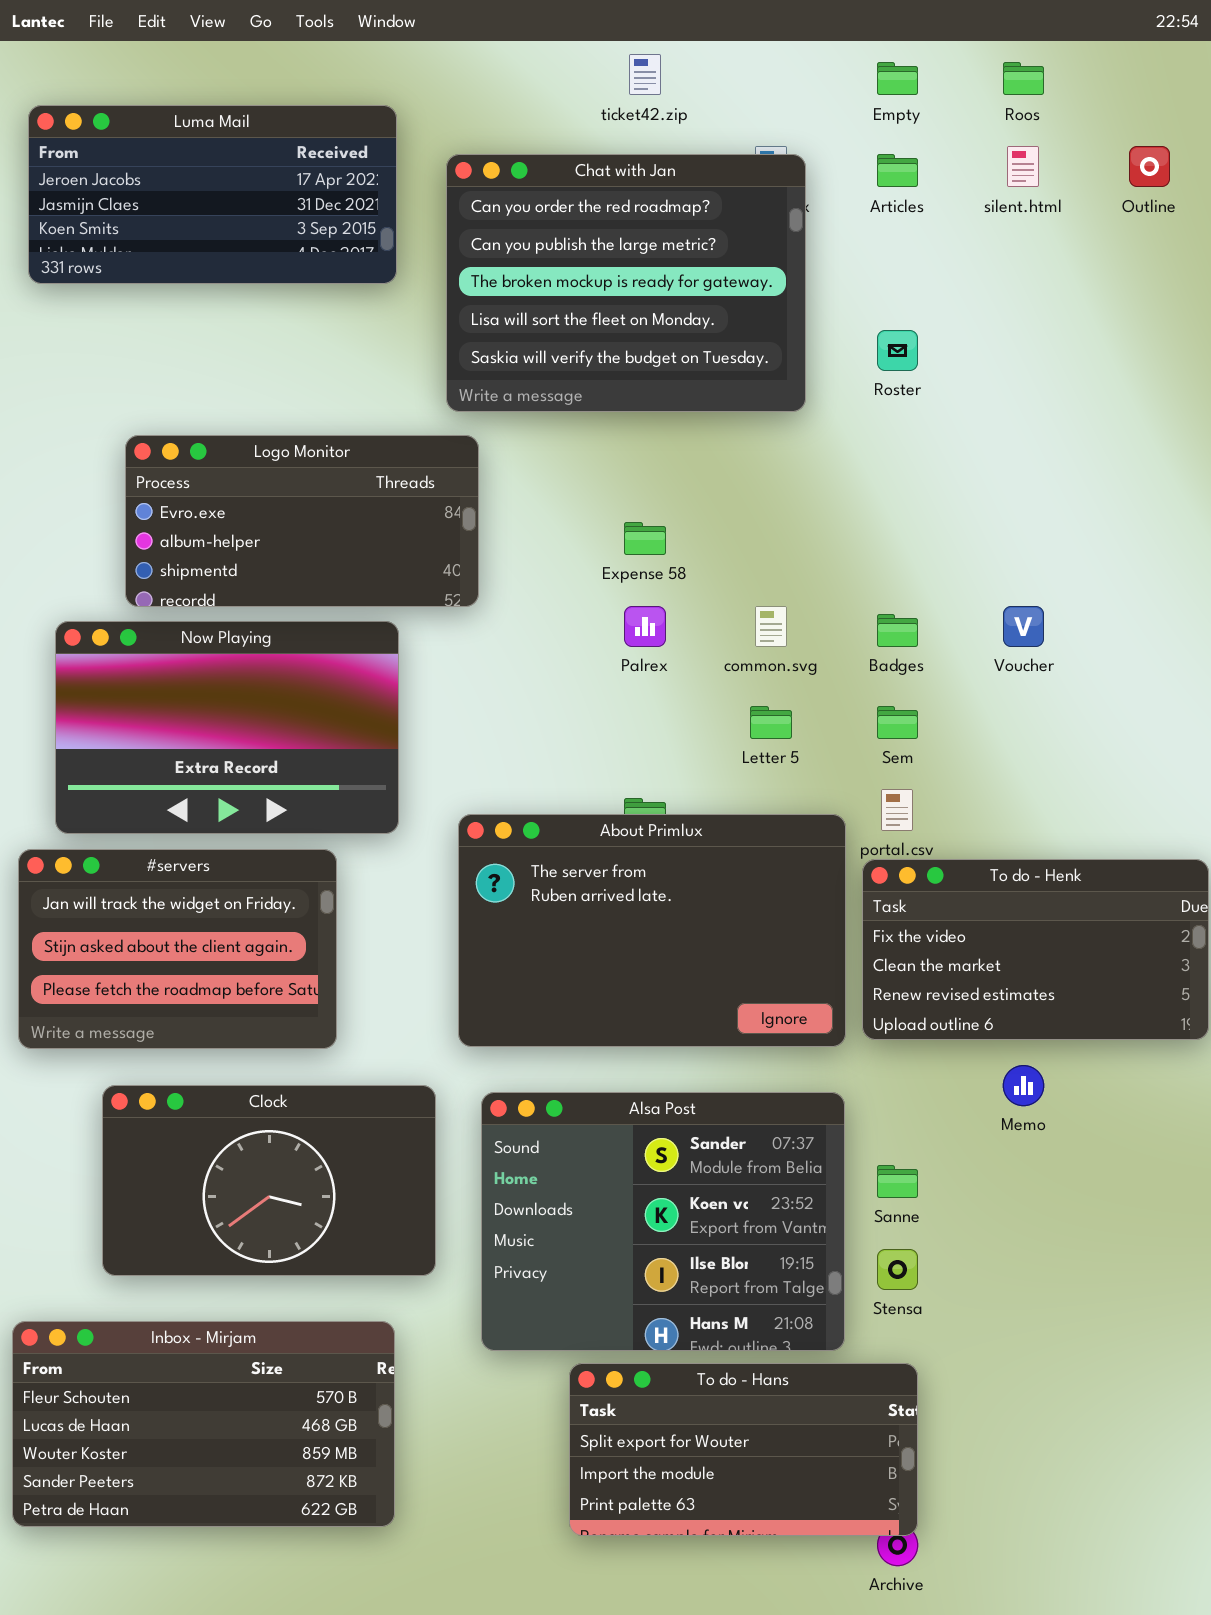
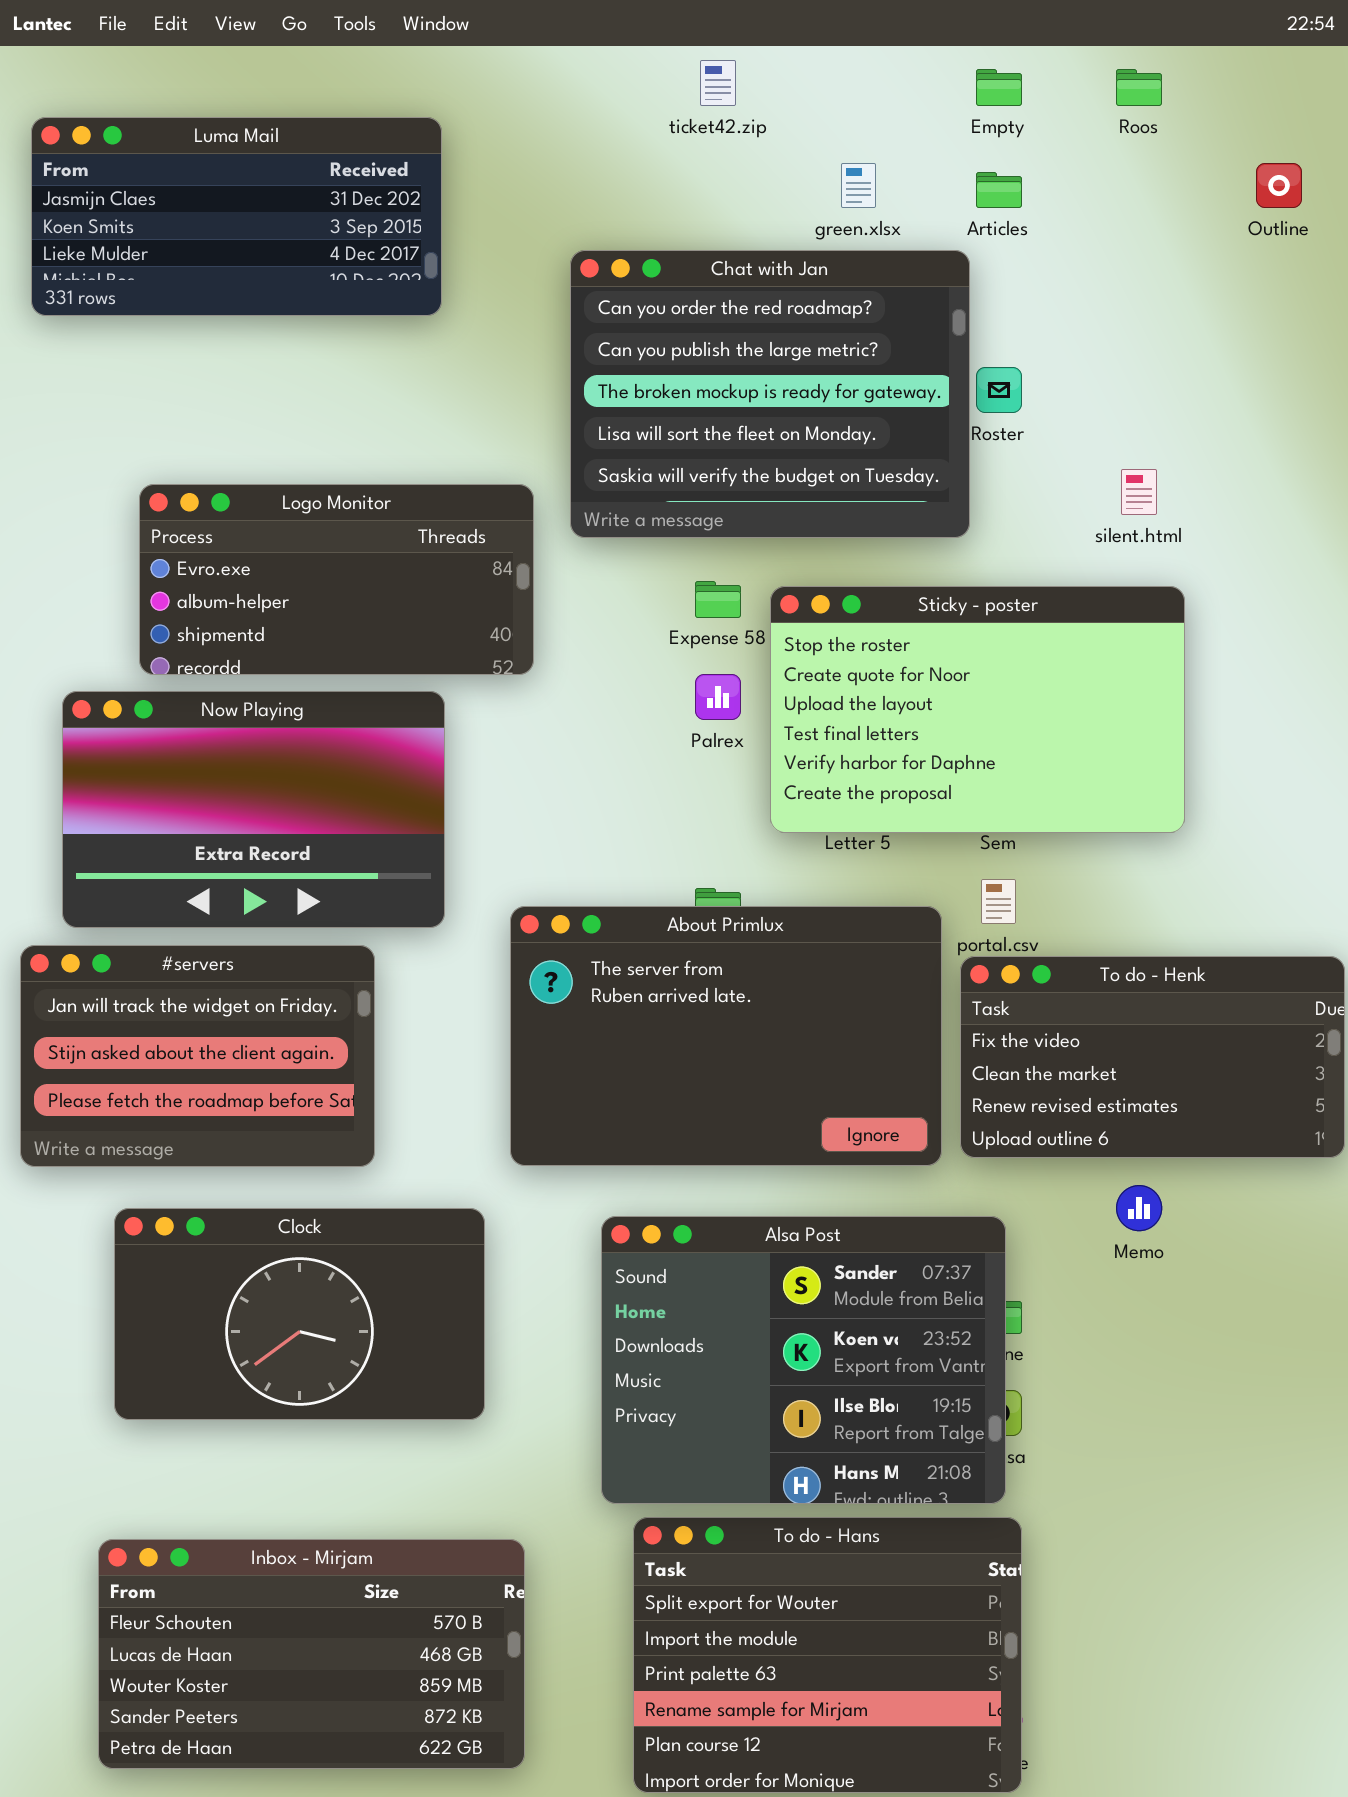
Luma Mail: [28,105,397,284] -> [31,117,442,316], scrolled down 1 row
silent.html: [1007,146,1039,187] -> [1121,469,1157,515], moved
Chat with Jan: [446,154,806,412] -> [570,250,970,538], moved
Sticky - poster: none -> [770,586,1185,833], opened
Alsa Post: [481,1092,845,1351] -> [601,1216,1006,1504], moved
Inbox - Mirjam: [12,1321,395,1527] -> [98,1539,525,1769], moved
To do - Hans: [569,1363,918,1536] -> [633,1517,1022,1793], resized

